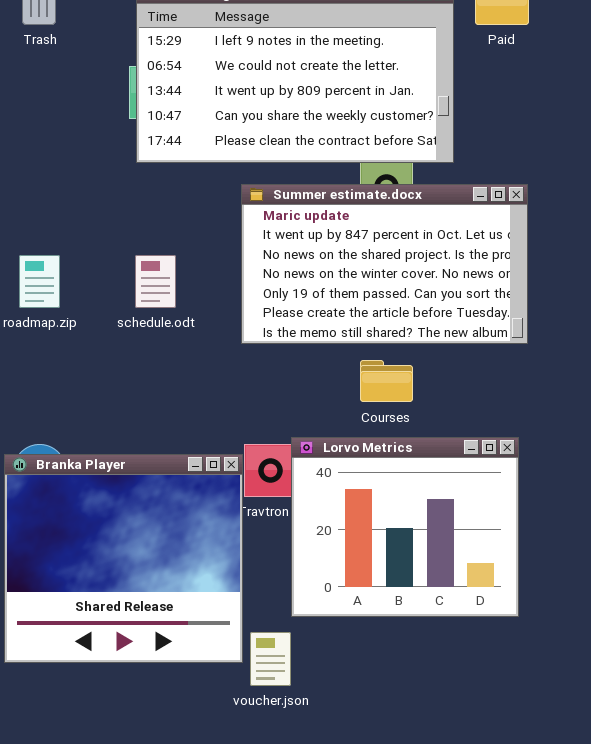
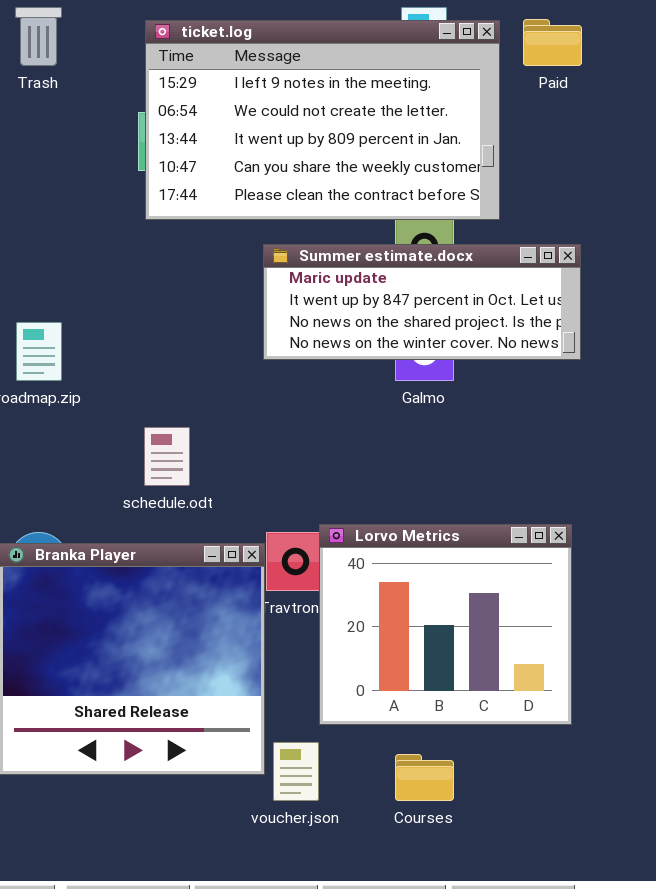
Summer estimate.docx: [241,184,528,344] -> [263,244,581,360], resized
schedule.odt: [135,255,176,308] -> [144,427,190,486], moved
Courses: [360,360,413,402] -> [395,754,454,801], moved

